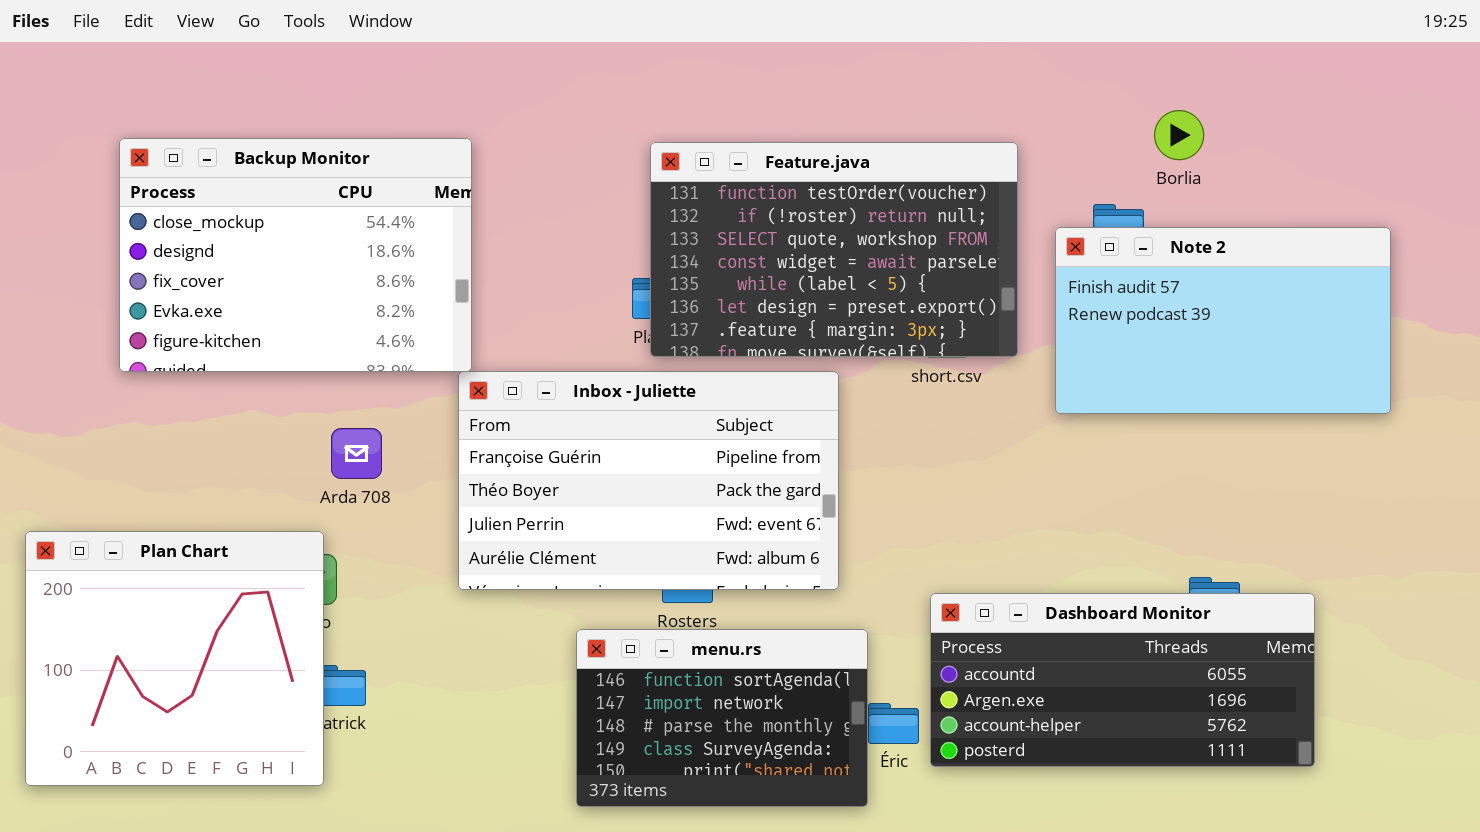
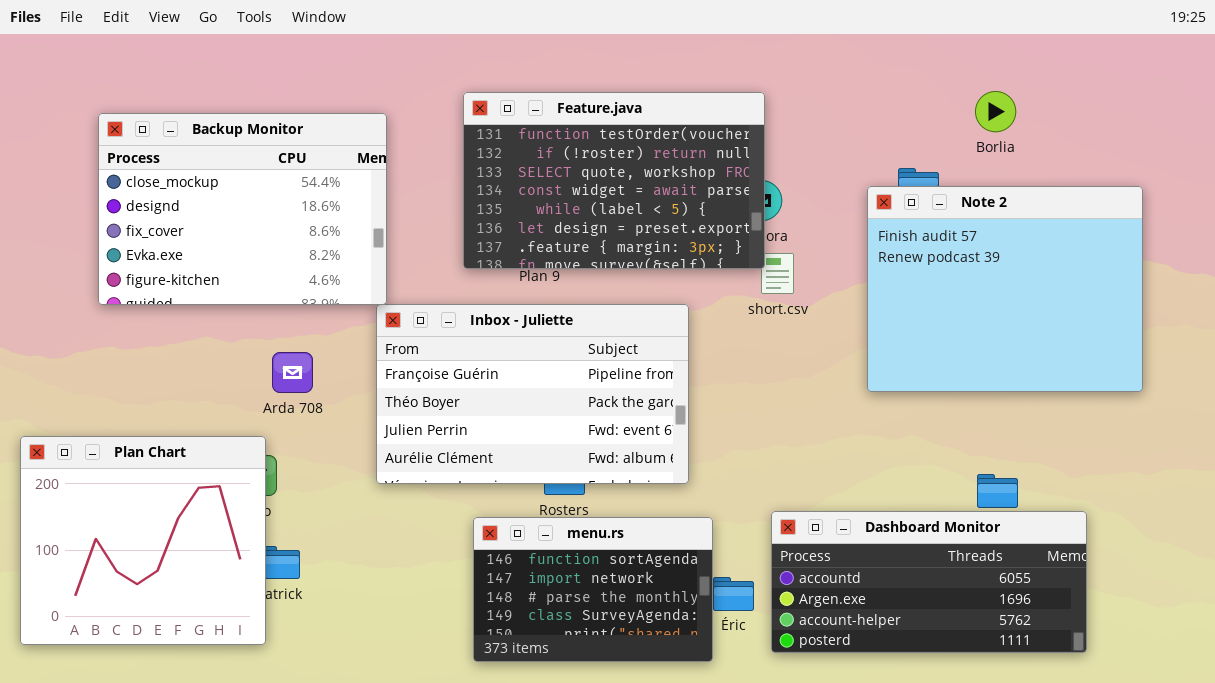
Borlia: [1154,110,1204,160] -> [975,91,1016,132], moved
Feature.java: [650,142,1018,357] -> [463,92,765,269], moved
Note 2: [1055,227,1391,414] -> [867,186,1143,392], resized
Dashboard Monitor: [930,593,1315,767] -> [771,511,1087,653], moved

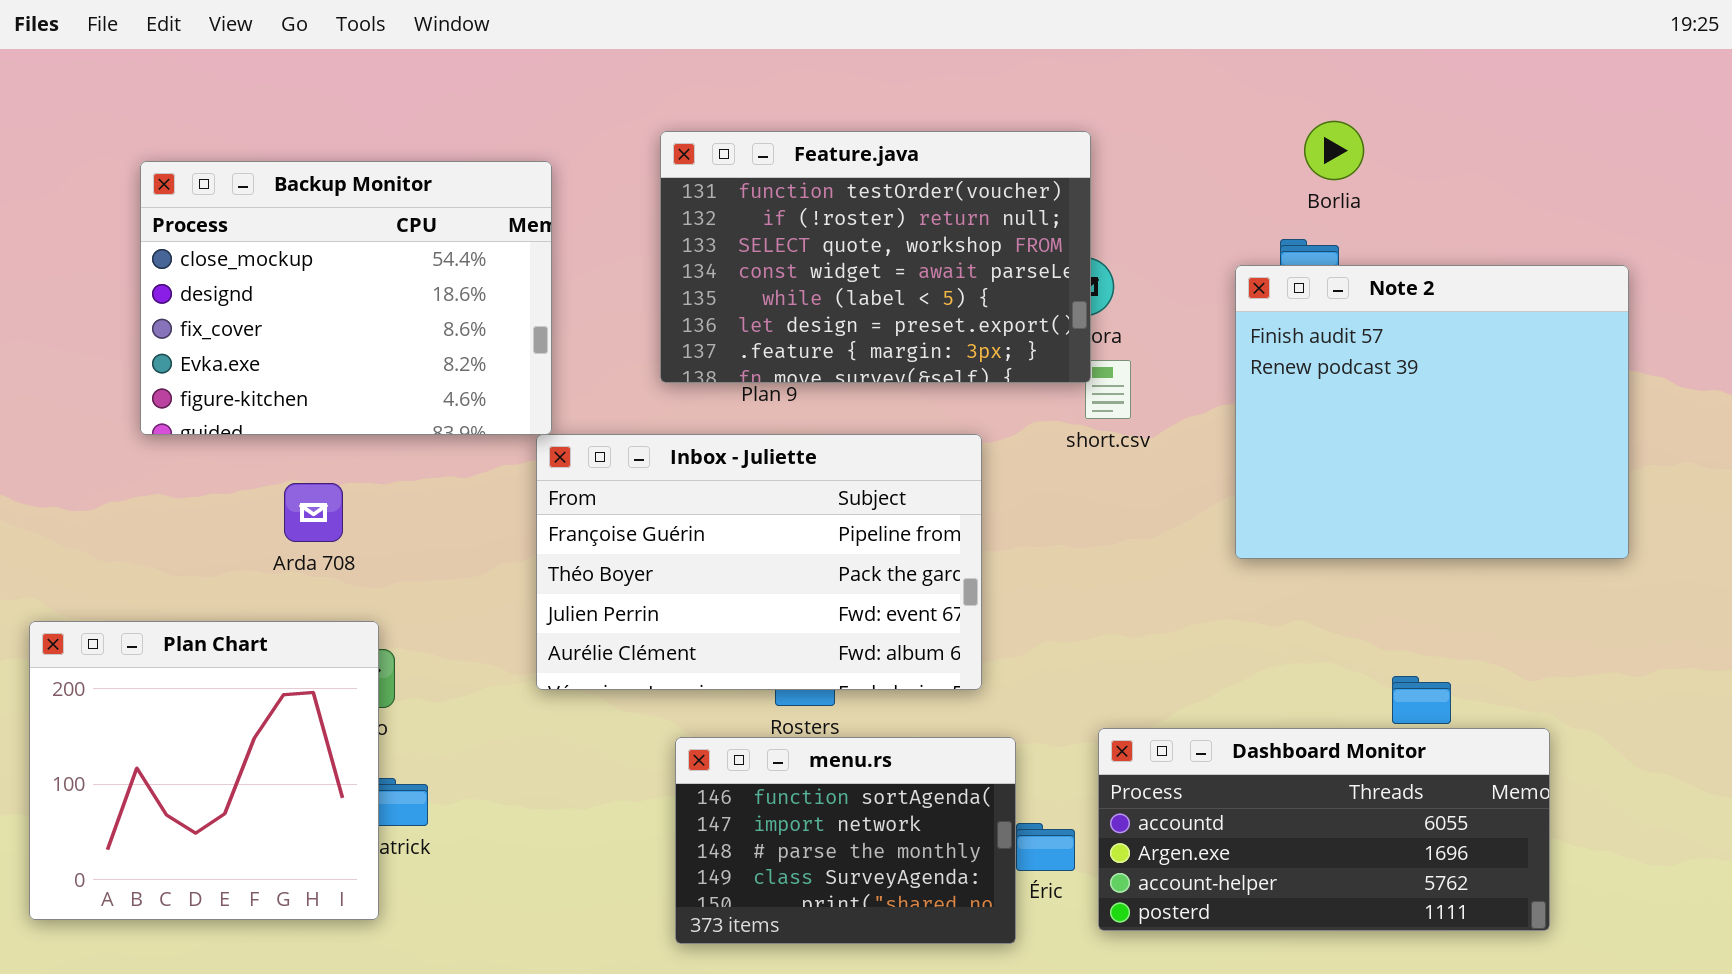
Borlia: [975,91,1016,132] -> [1304,121,1364,180], moved
Arda 708: [272,352,313,393] -> [284,483,343,542], moved

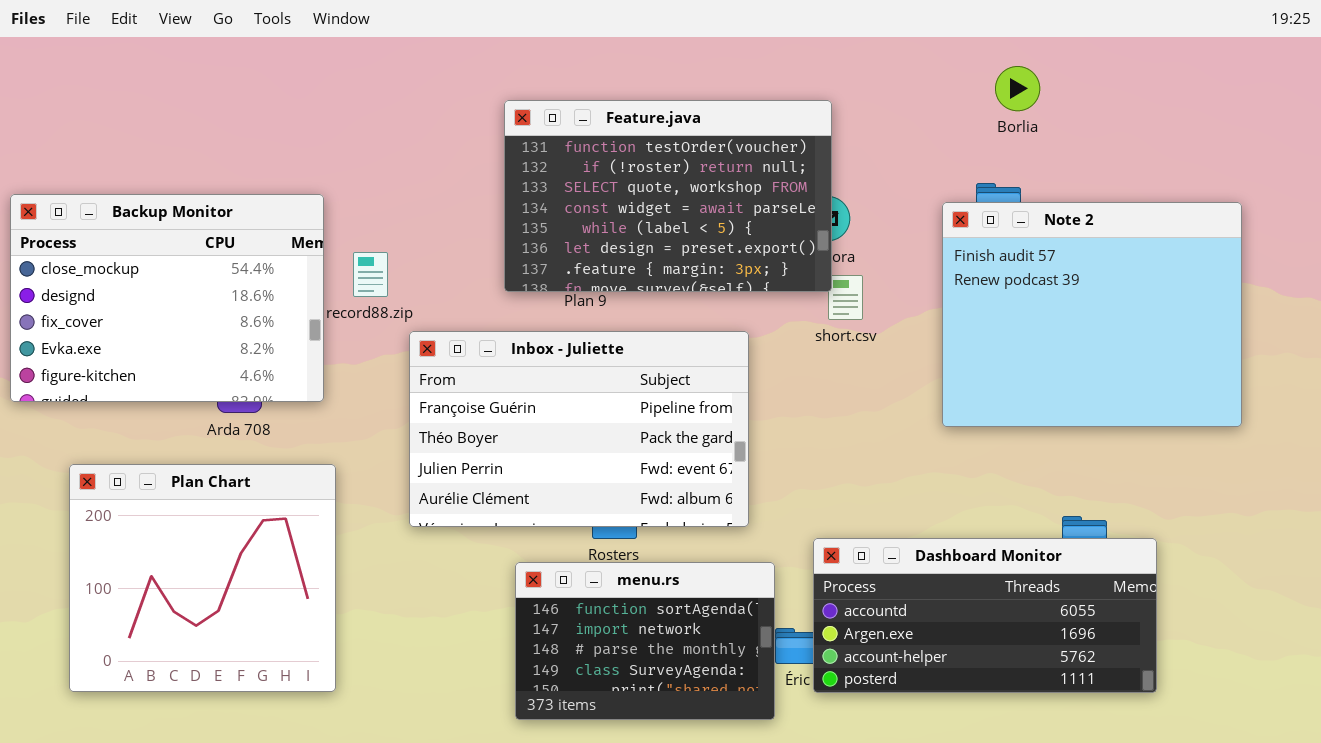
Borlia: [1304,121,1364,180] -> [995,66,1040,111], moved
Backup Monitor: [140,161,552,435] -> [10,194,324,402], moved
Plan Chart: [29,621,379,920] -> [69,464,336,692], moved
Dashboard Monitor: [1098,728,1550,931] -> [813,538,1157,693], moved

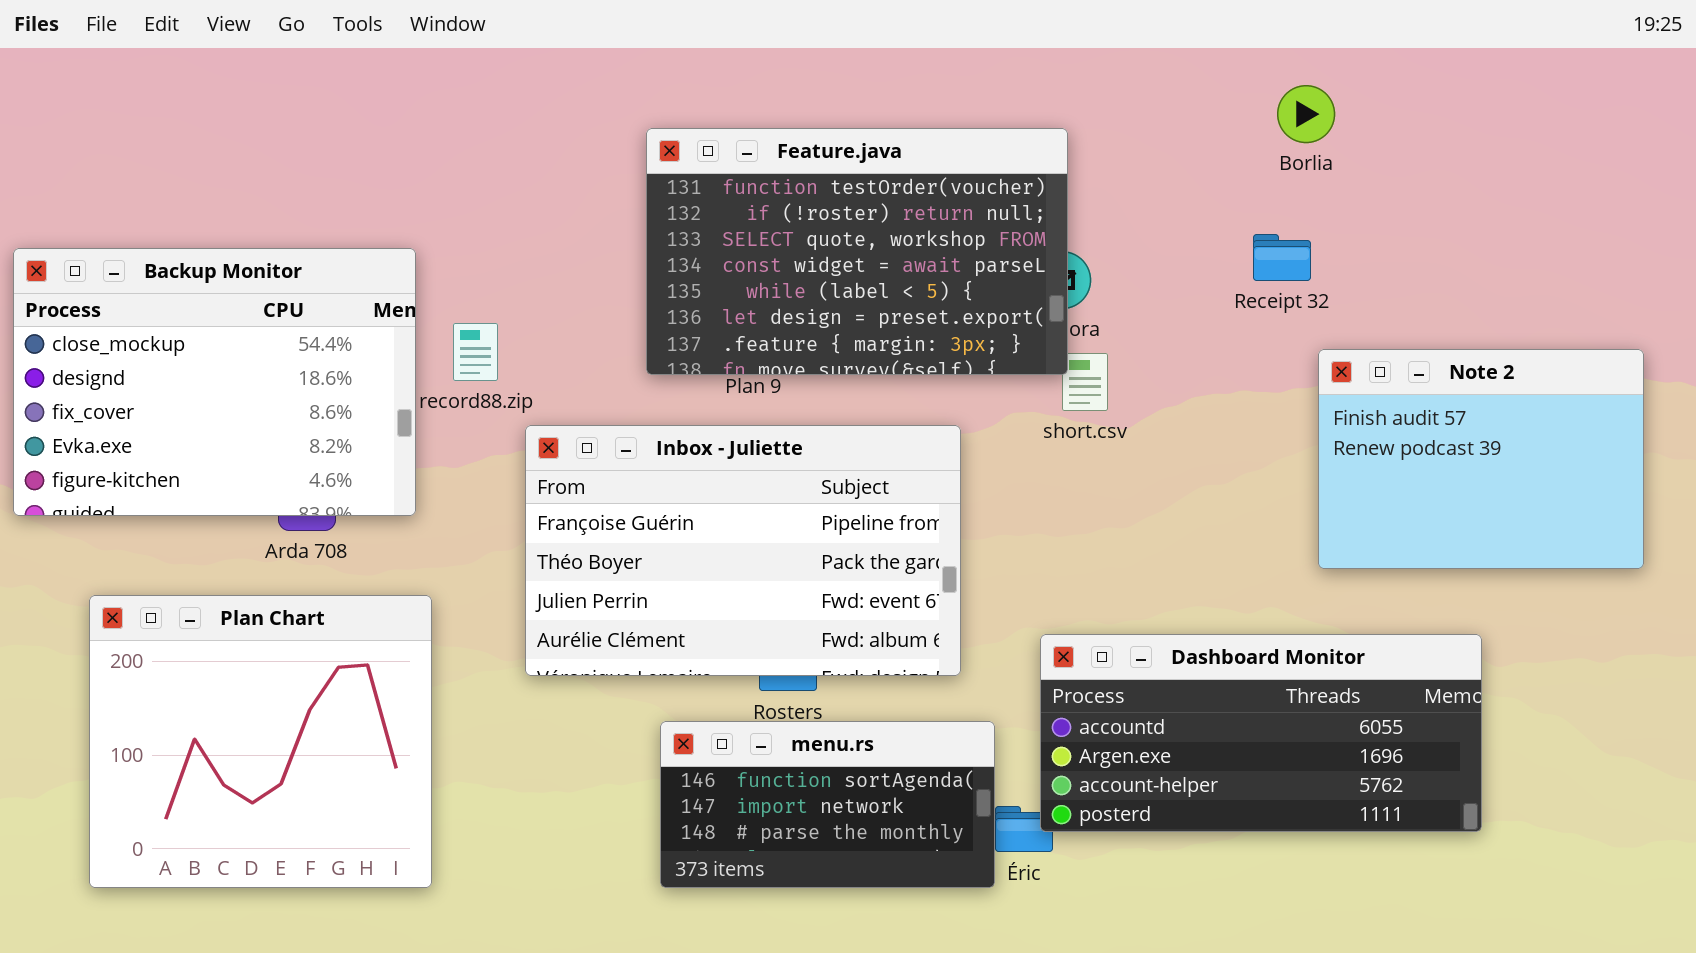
Note 2: [942,202,1242,427] -> [1318,349,1644,569], moved, resized
Dashboard Monitor: [813,538,1157,693] -> [1040,634,1482,832], moved
menu.rs: [515,562,775,720] -> [660,721,995,888], resized

